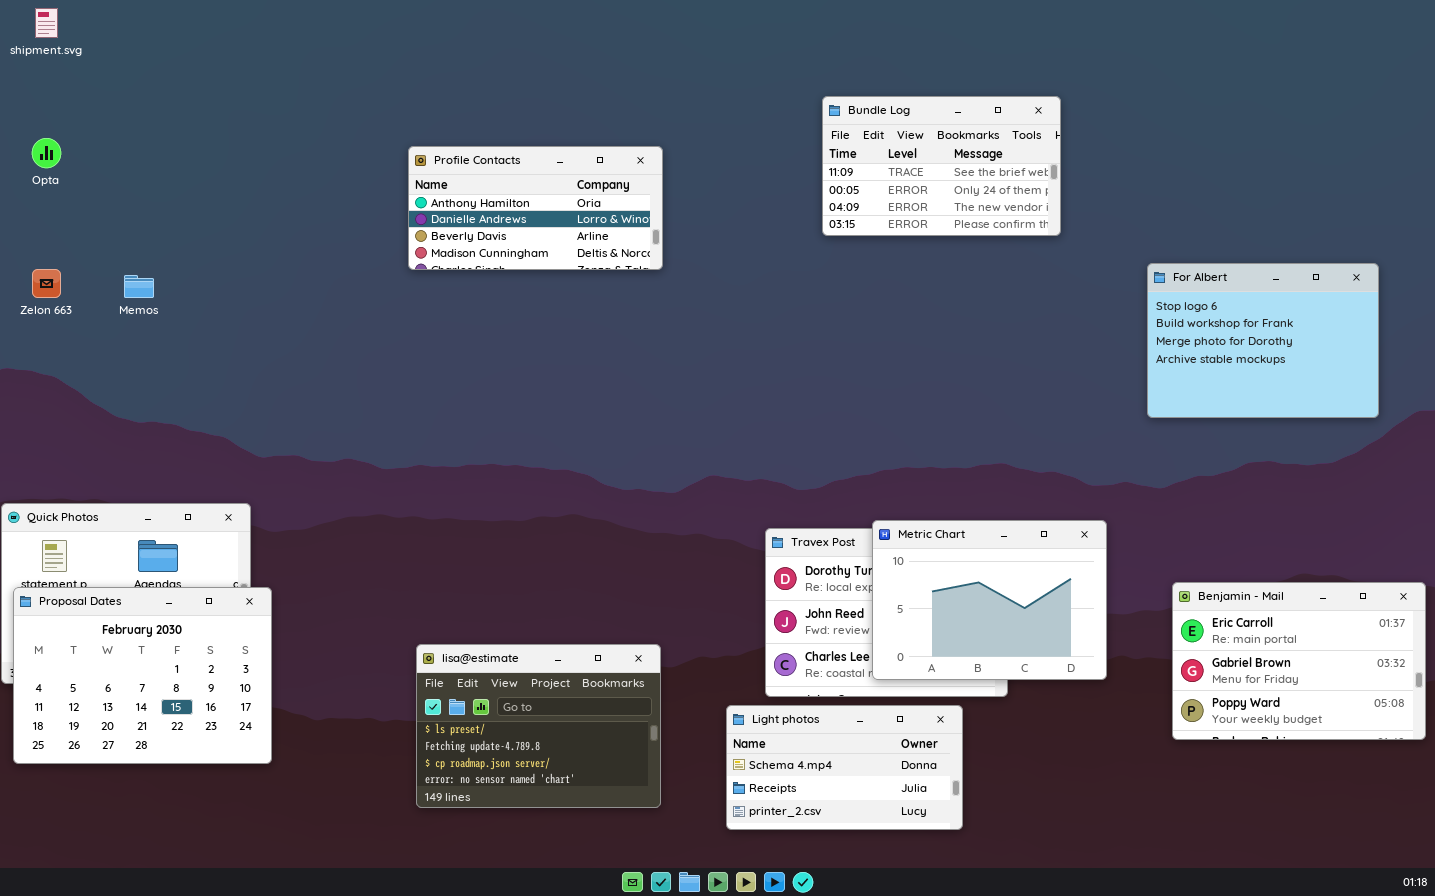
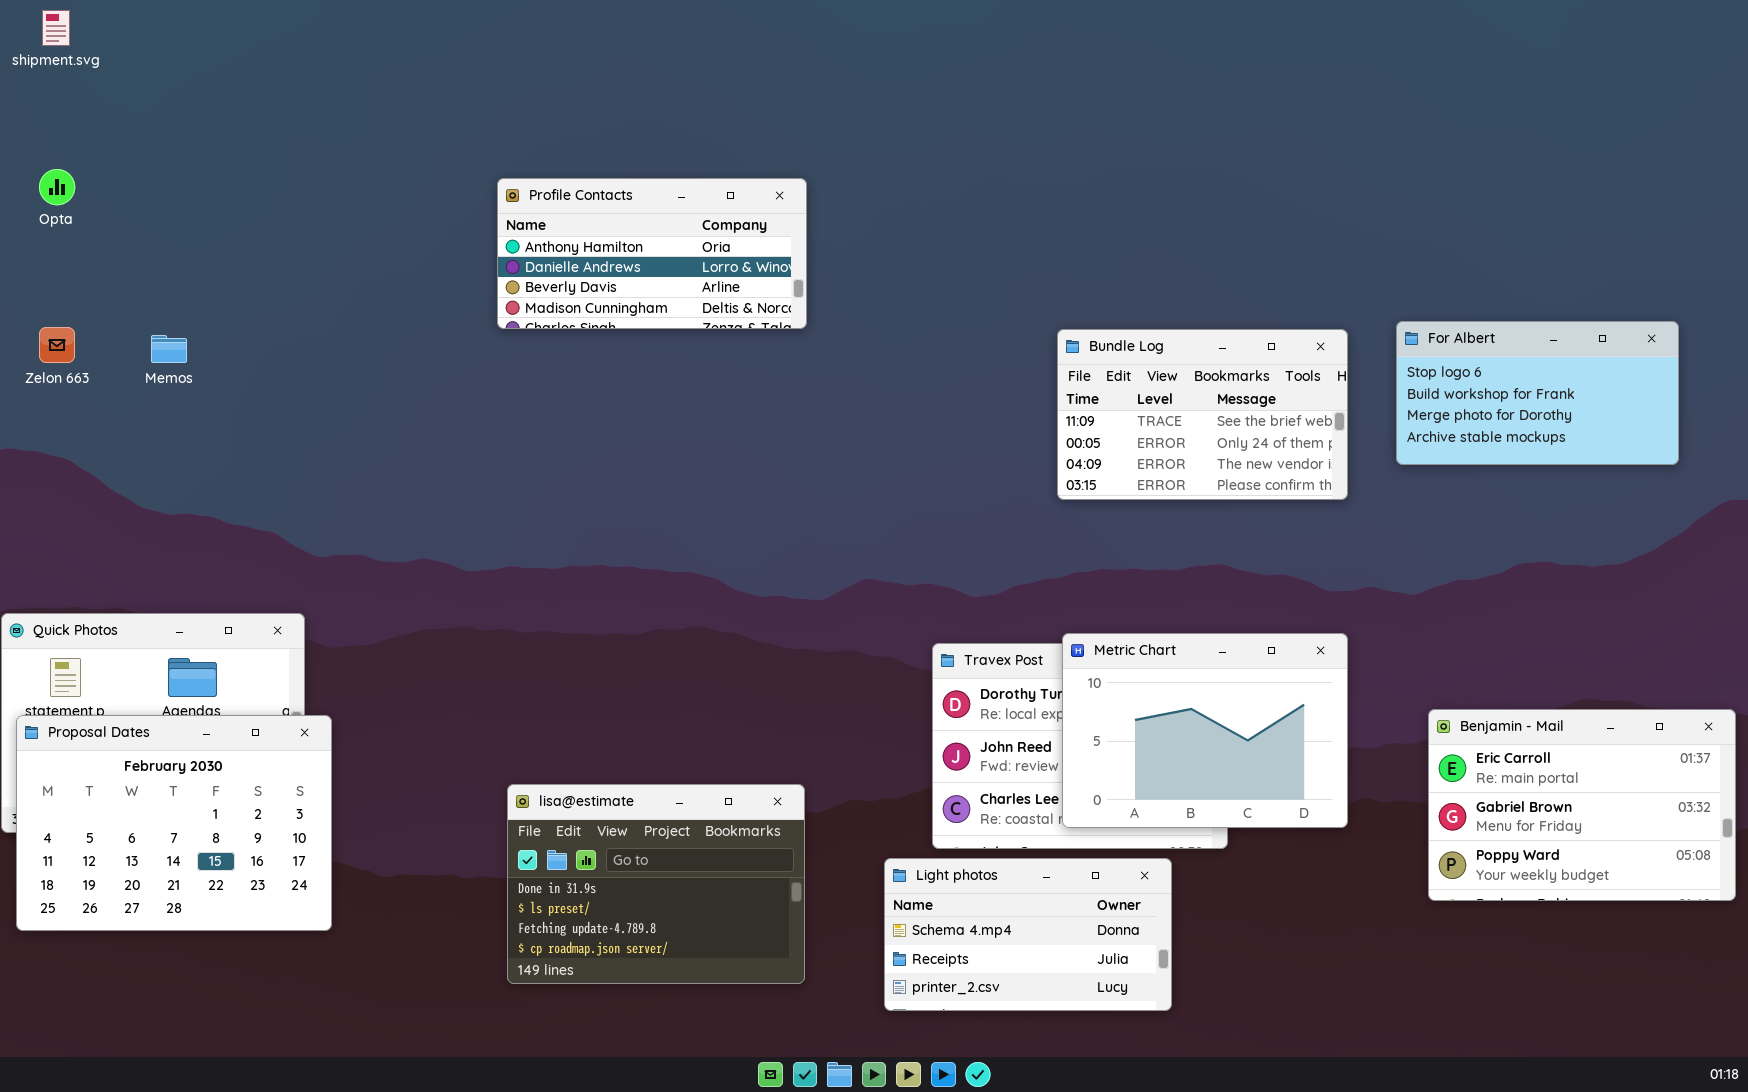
Bundle Log: [822,96,1061,236] -> [1057,329,1348,500], moved
For Albert: [1147,263,1379,418] -> [1396,321,1679,465], resized
lisa@estimate: [416,644,661,808] -> [507,784,805,984], scrolled up 1 row

